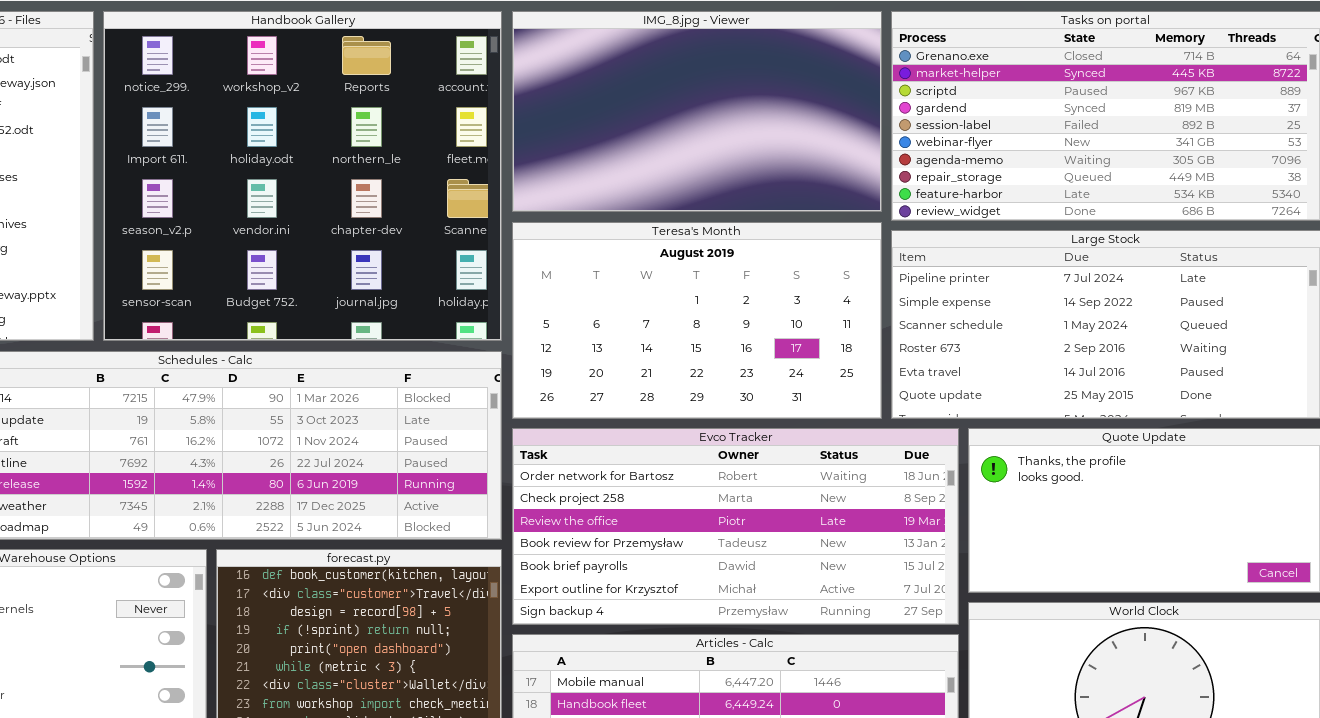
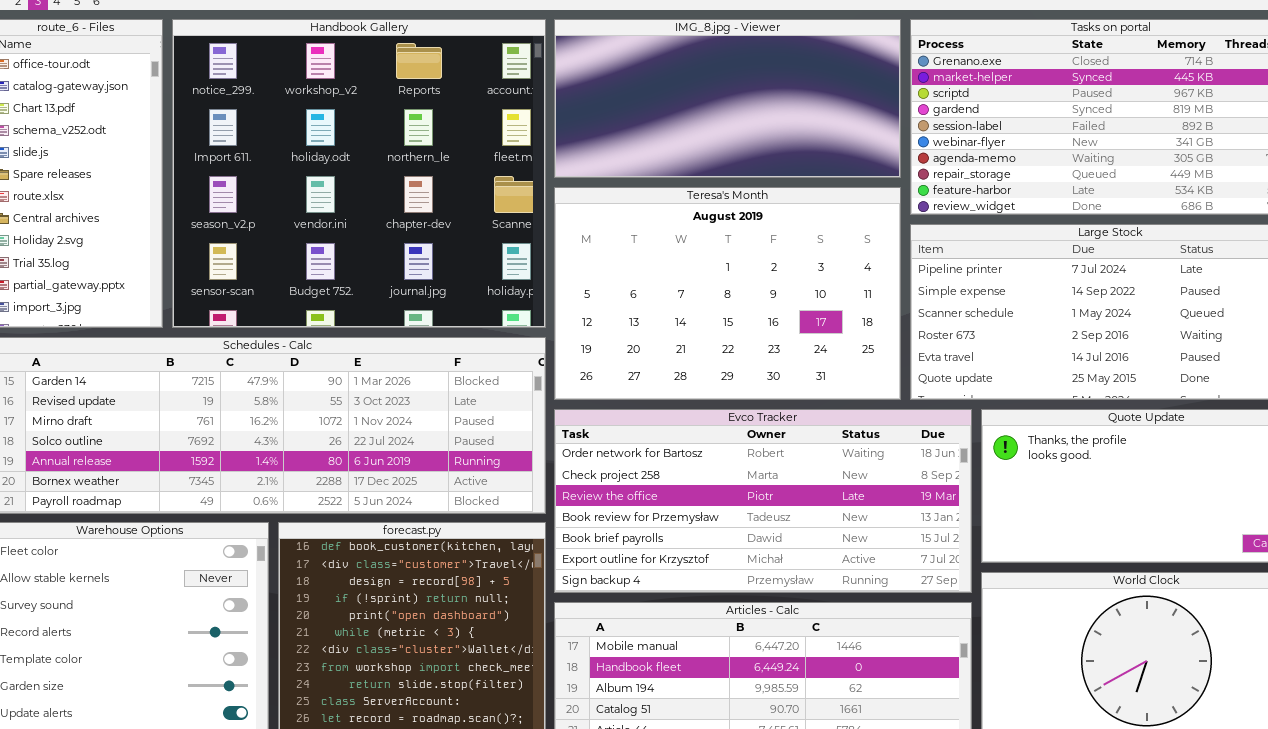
IMG_8.jpg - Viewer: [512,11,882,212] -> [554,19,901,178], resized
Teresa's Month: [512,222,882,419] -> [554,187,901,400], resized

